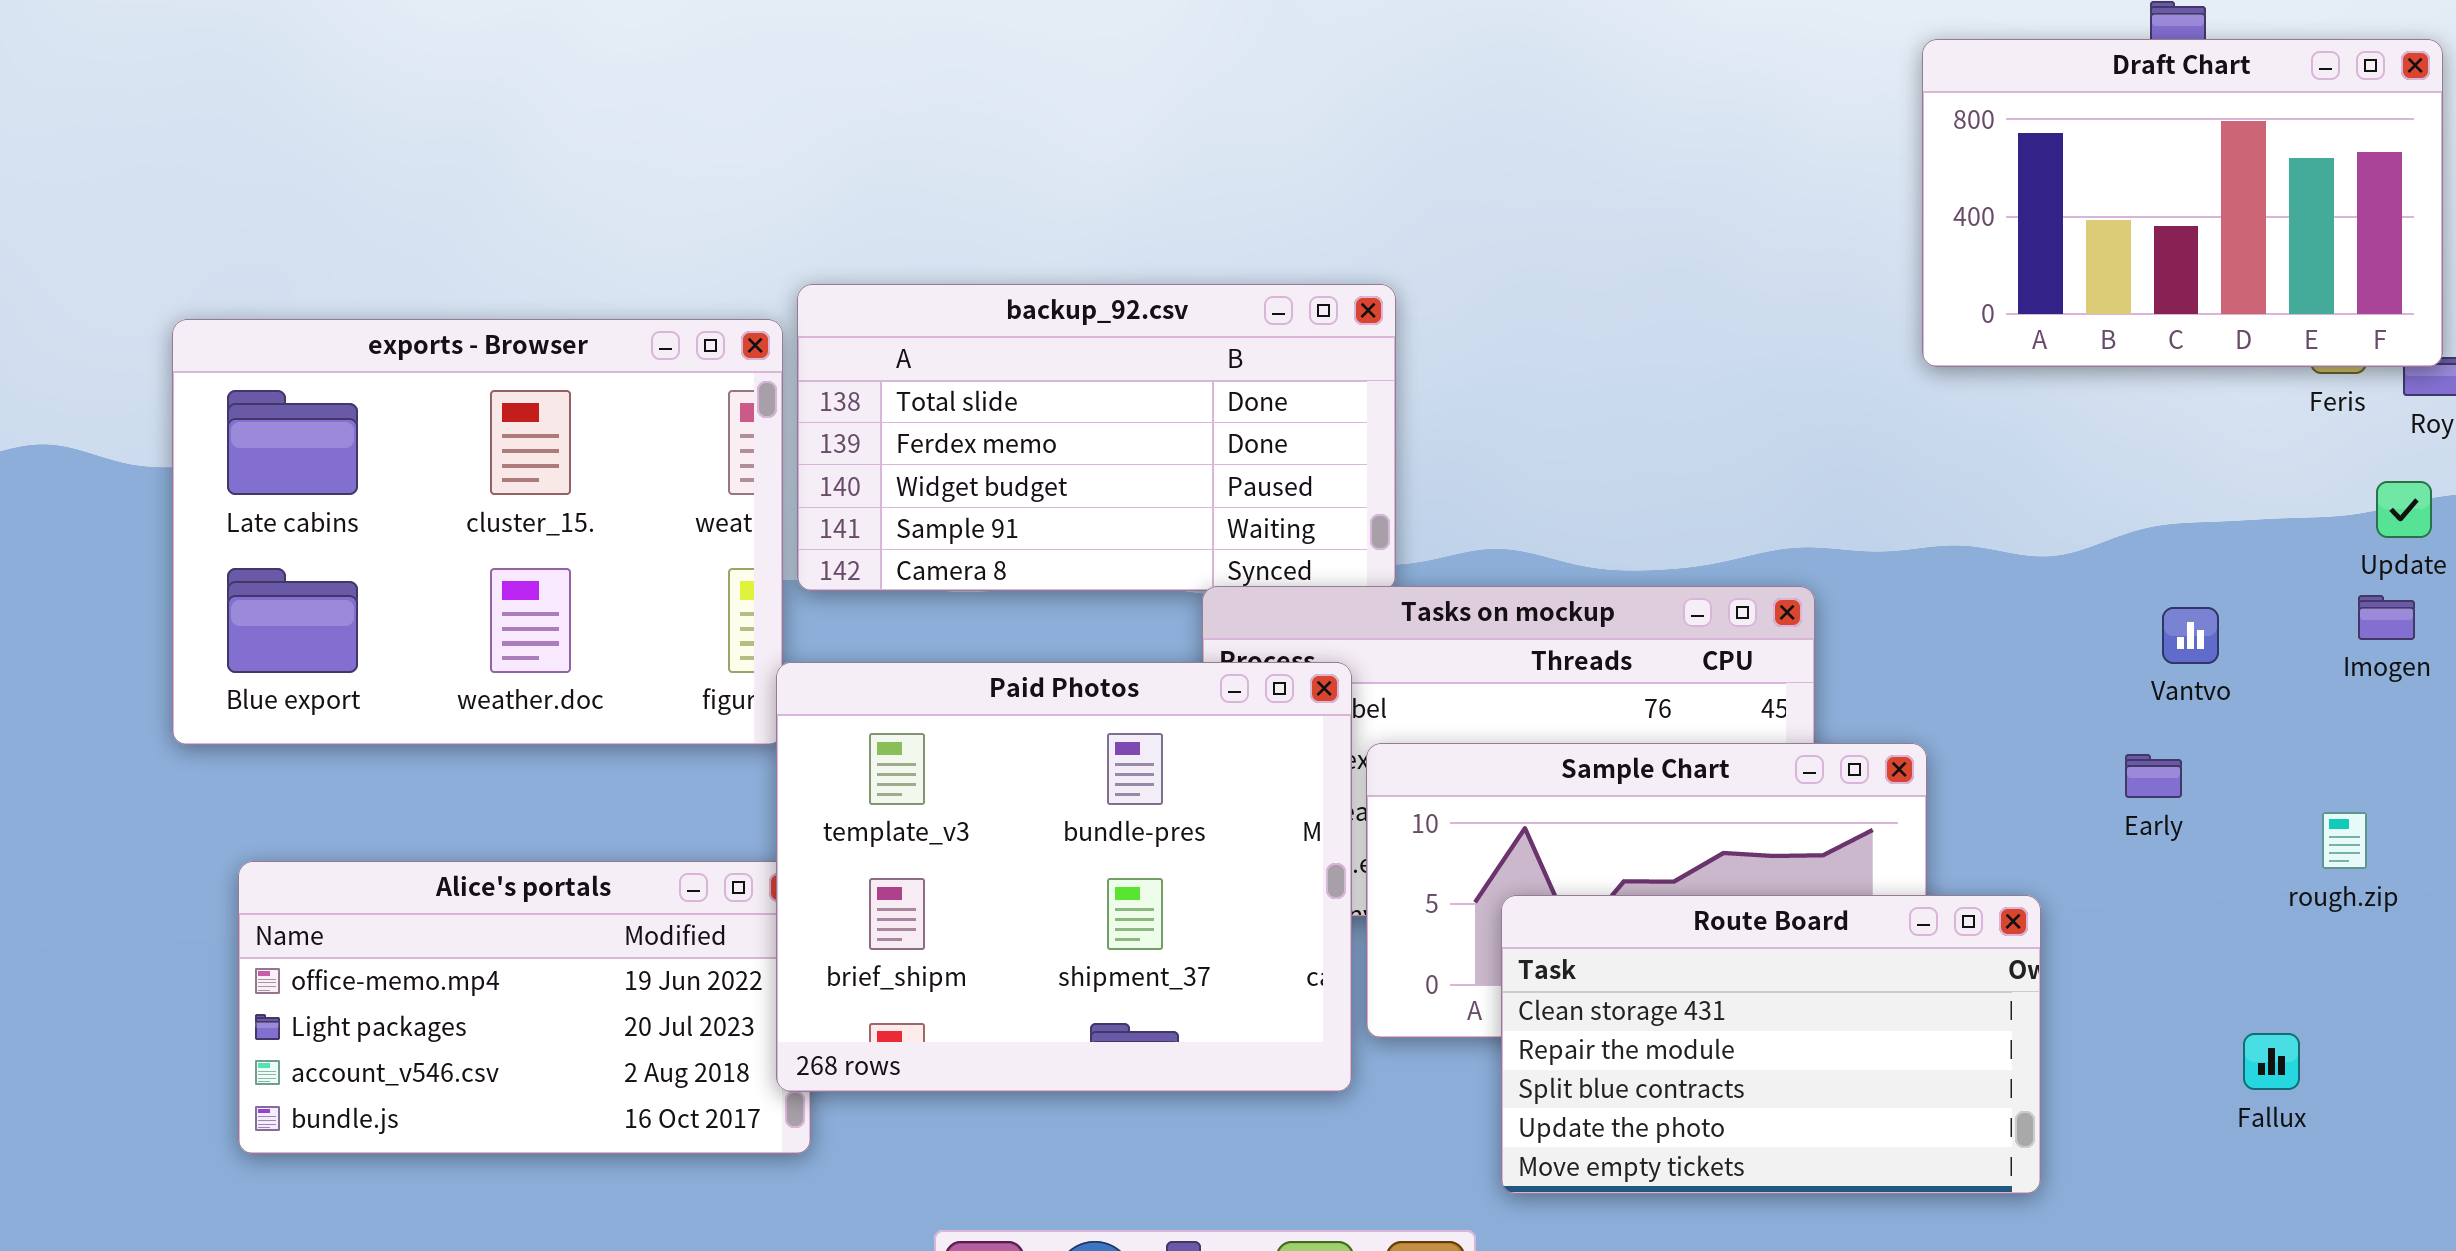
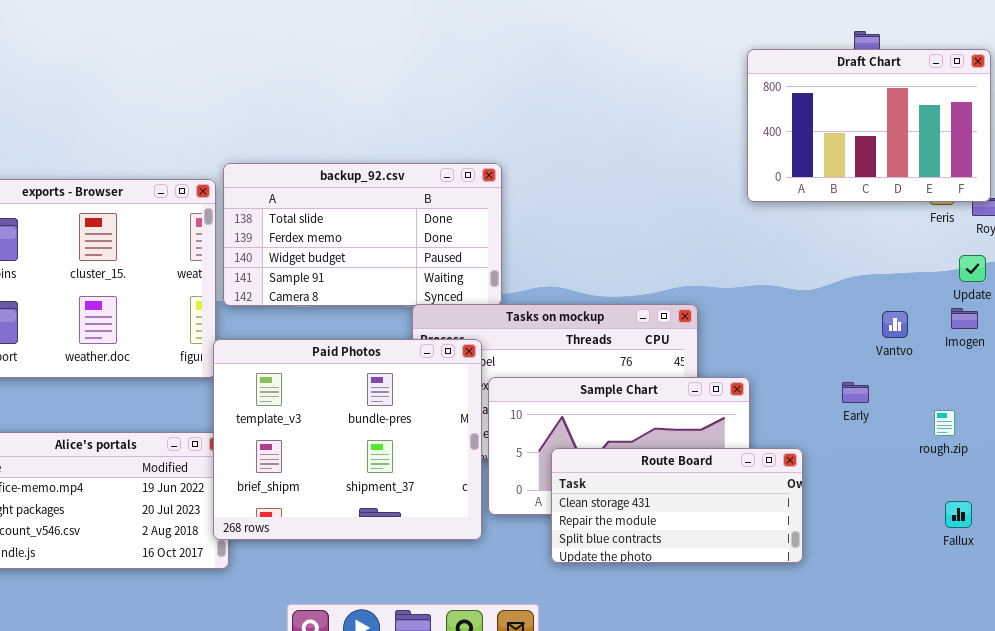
Vantvo: [2162,607,2219,664] -> [882,311,908,338], moved
Route Board: [1501,895,2041,1194] -> [551,448,803,563], resized
Fallux: [2243,1033,2300,1090] -> [945,501,972,528], moved

